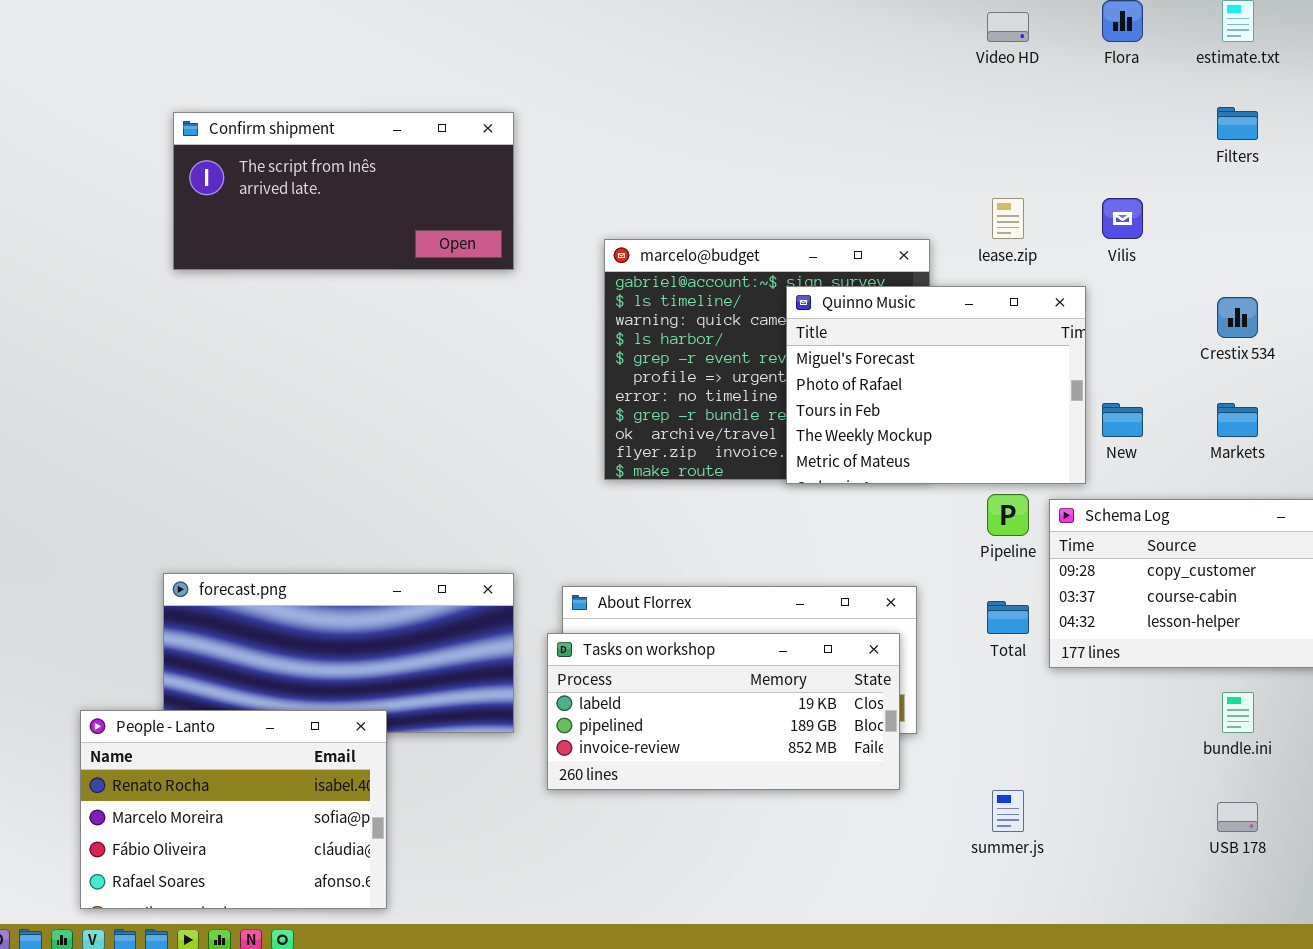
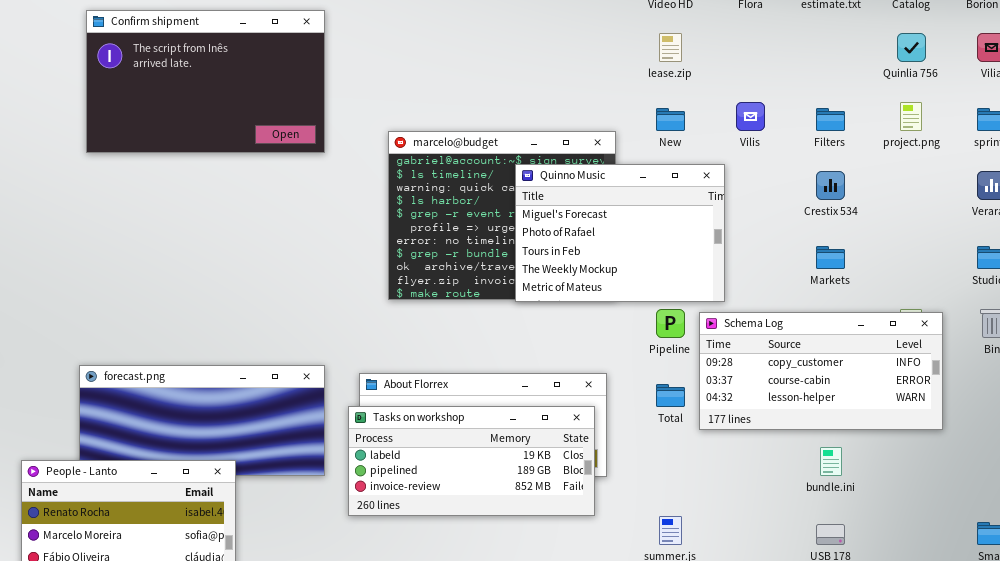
Filters: [1217,107,1258,140] -> [816,108,845,131], moved
Confirm shipment: [173,112,514,270] -> [86,10,325,153], resized
lease.zip: [992,198,1024,239] -> [659,33,682,62], moved
New: [1102,403,1143,437] -> [656,108,685,131], moved

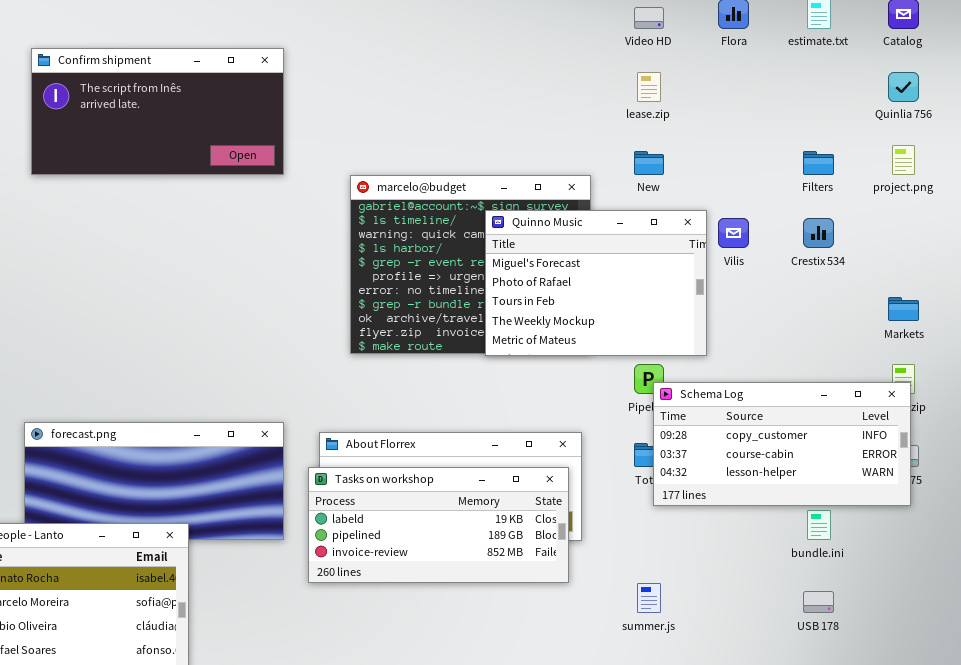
Confirm shipment: [86,10,325,153] -> [31,48,284,175], resized
Vilis: [736,102,765,131] -> [718,218,749,248], moved
Markets: [816,246,845,269] -> [888,297,919,321], moved
Schema Log: [699,312,943,430] -> [653,382,911,506], moved

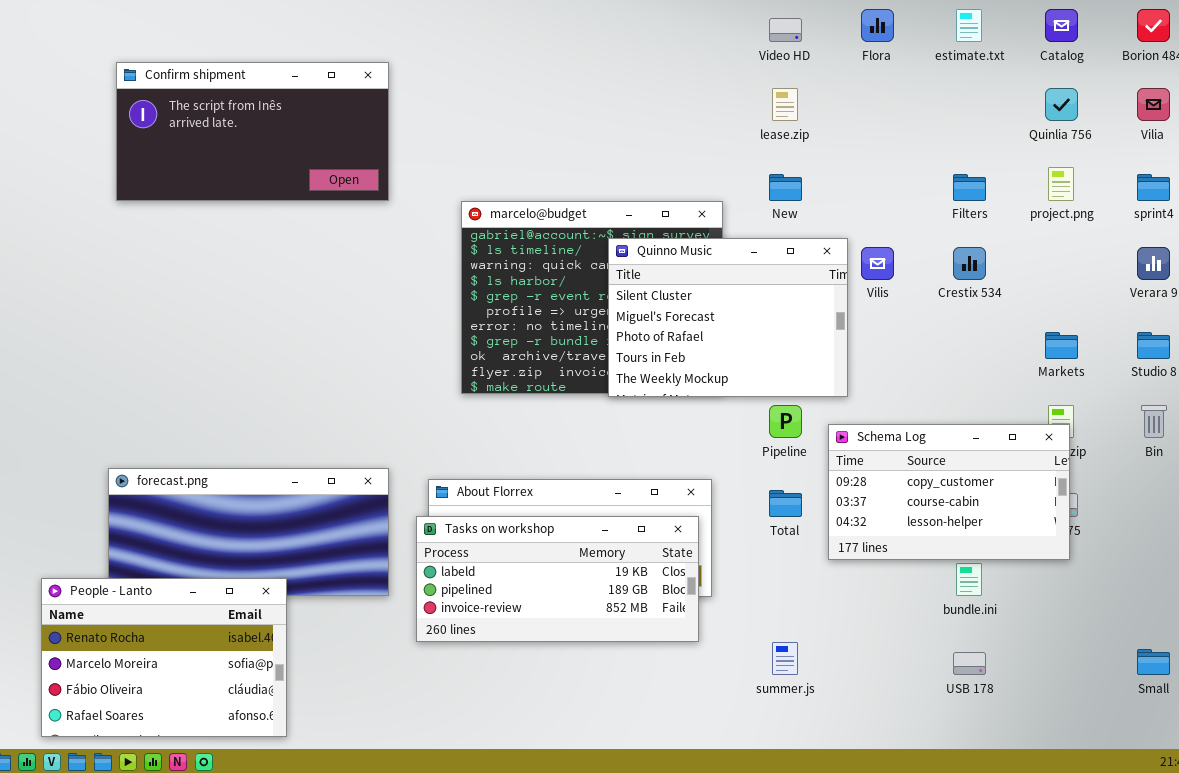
Quinno Music: [485,210,707,356] -> [608,238,848,397], scrolled up 1 row
Schema Log: [653,382,911,506] -> [828,424,1070,560], resized

